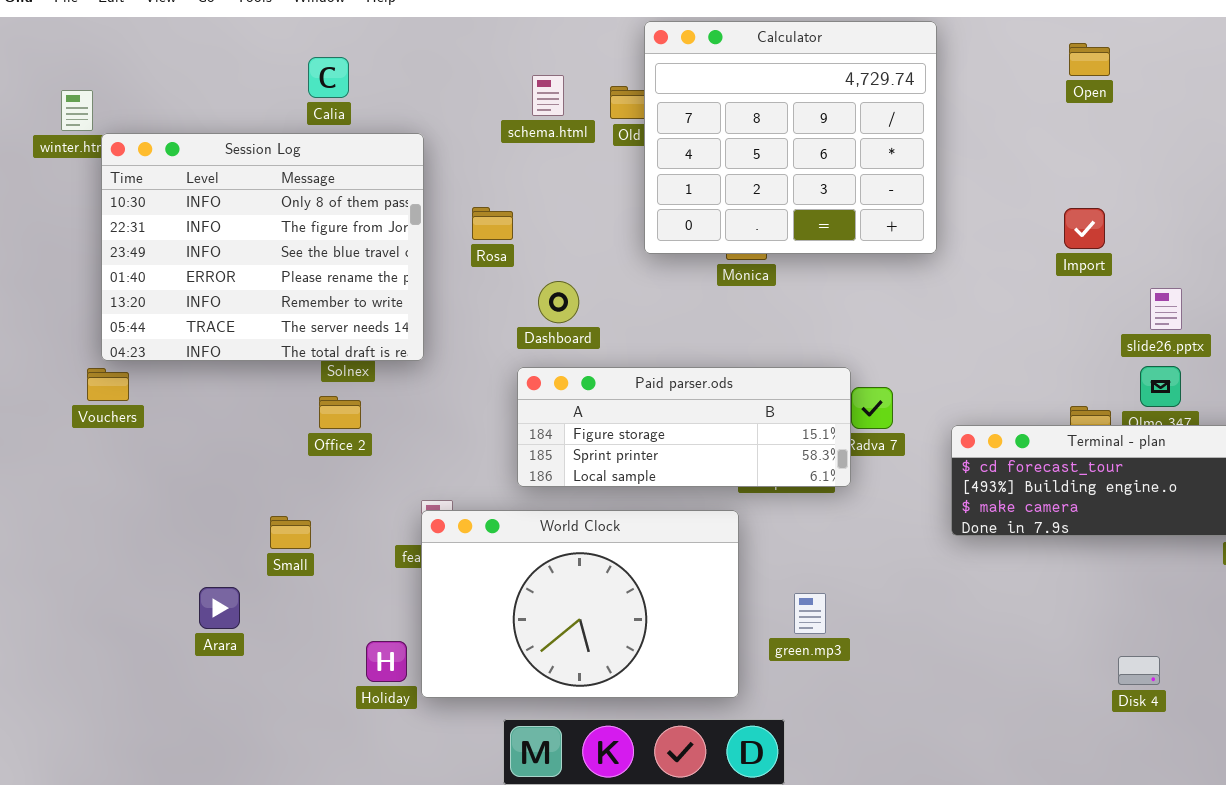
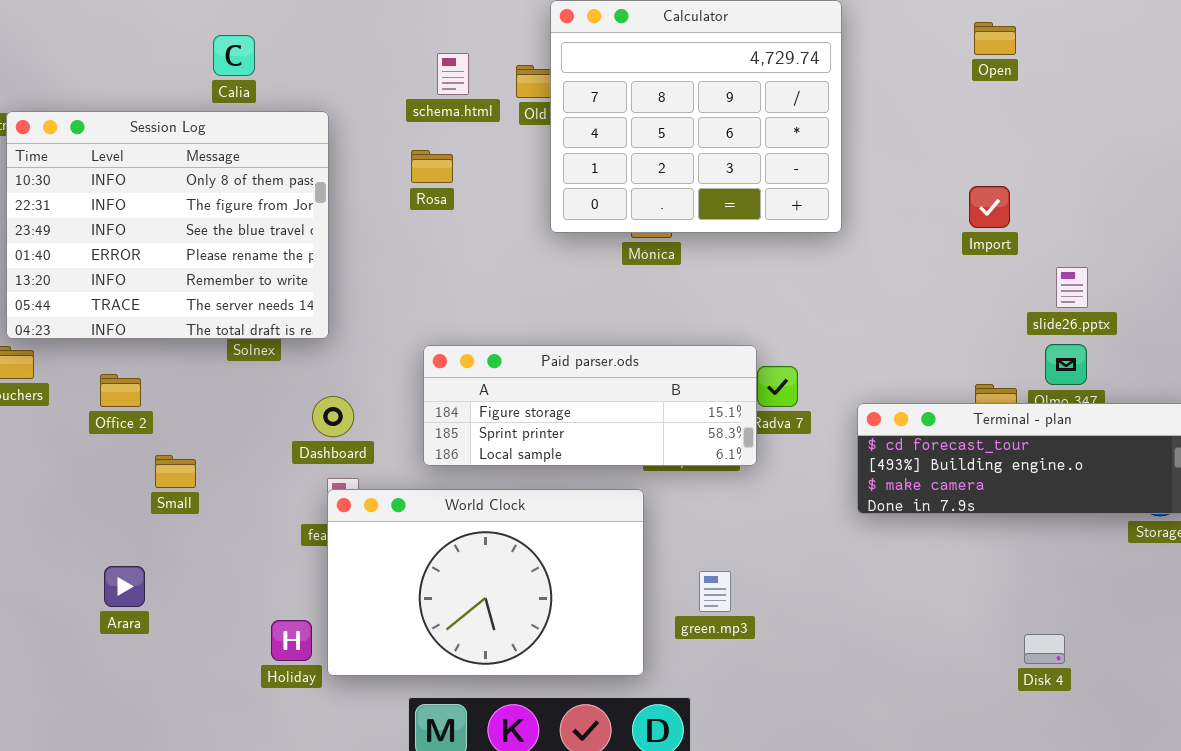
Rosa: [472,207,513,240] -> [411,150,453,183], moved
Dashboard: [538,281,579,323] -> [312,396,354,437], moved
Office 2: [319,396,361,429] -> [100,374,141,407], moved
Small: [270,516,311,549] -> [155,455,196,488], moved

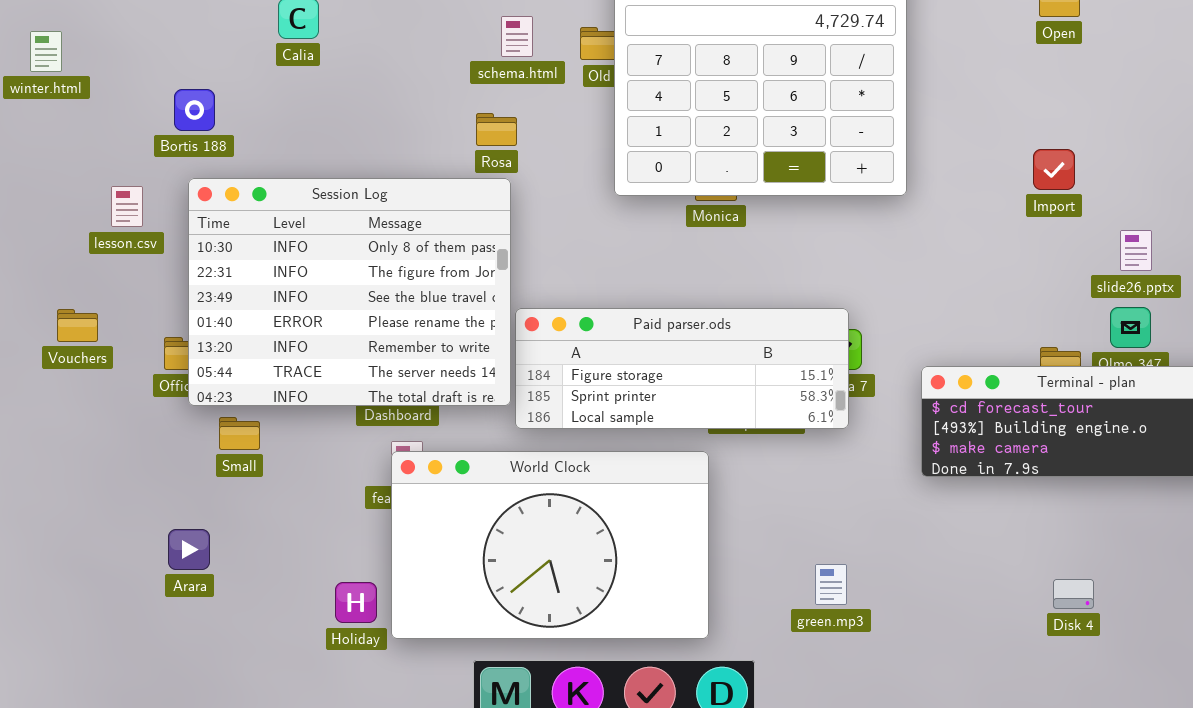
Session Log: [6,111,329,339] -> [188,178,511,406], moved
Paid parser.ods: [423,345,757,466] -> [515,308,849,429], moved
green.mp3: [699,571,731,612] -> [815,564,847,605], moved
Disk 4: [1024,634,1065,664] -> [1053,579,1094,609], moved

